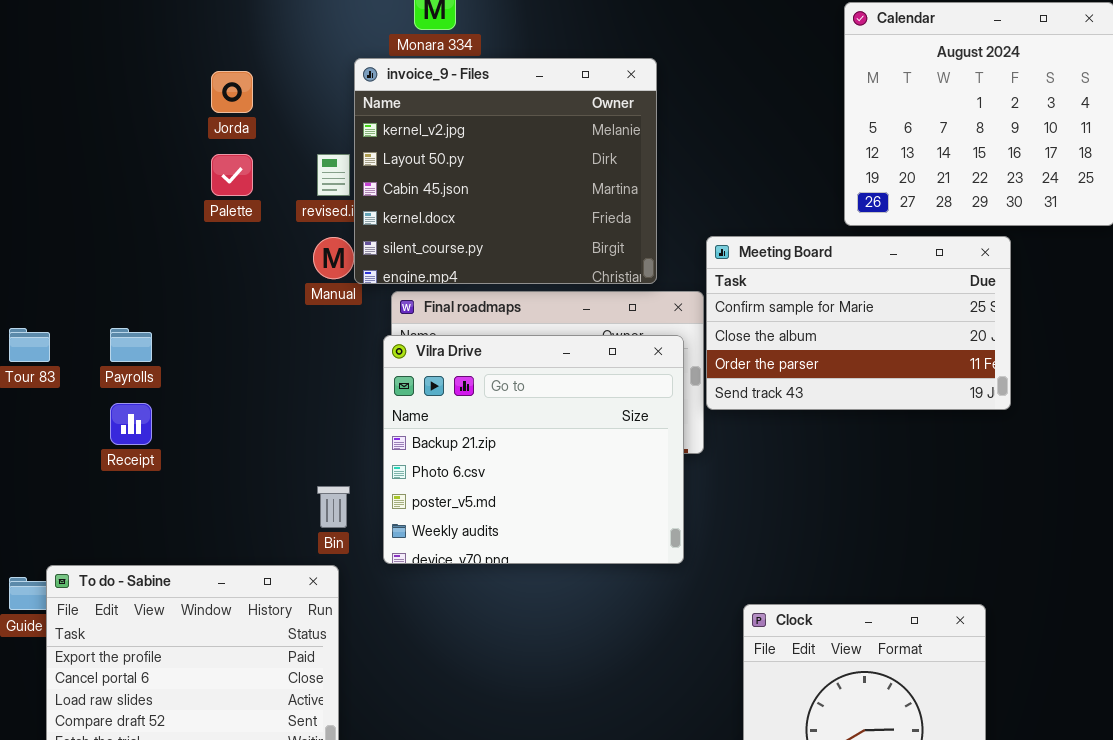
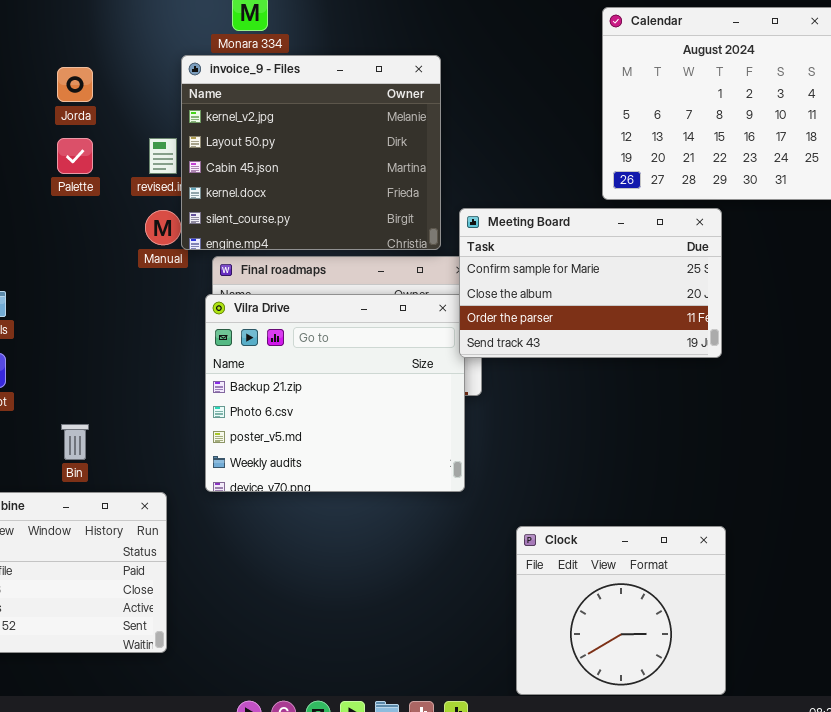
Meeting Board: [706,236,1011,410] -> [459,208,722,358], moved
Bin: [317,486,350,528] -> [61,424,89,460], moved

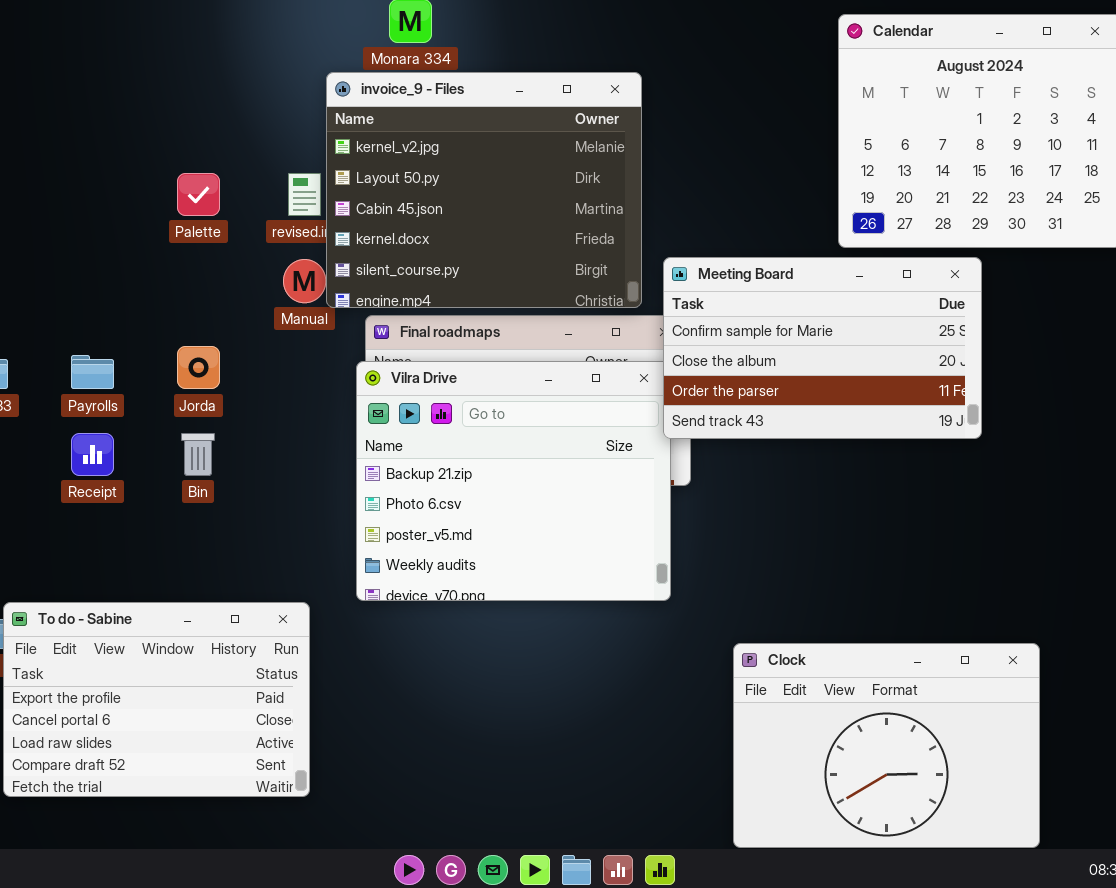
Jorda: [57,67,93,102] -> [177,346,220,389], moved
Bin: [61,424,89,460] -> [181,433,215,476], moved
Clock: [516,526,726,695] -> [733,643,1040,848], resized

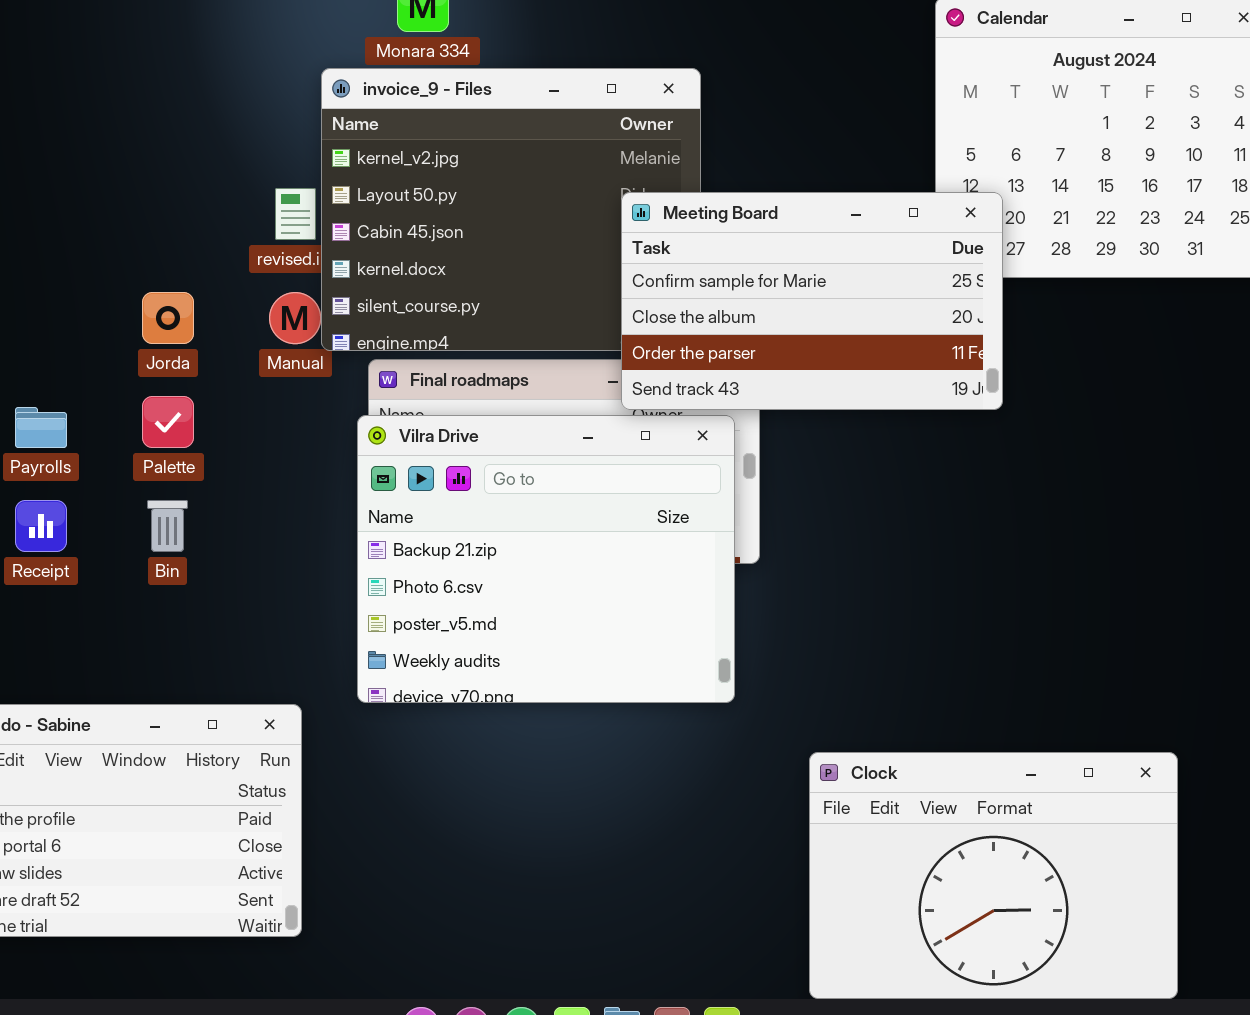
Palette: [177,173,220,216] -> [142,396,194,448], moved
Meeting Board: [663,257,982,439] -> [621,192,1003,410], moved
Jorda: [177,346,220,389] -> [142,292,194,344], moved

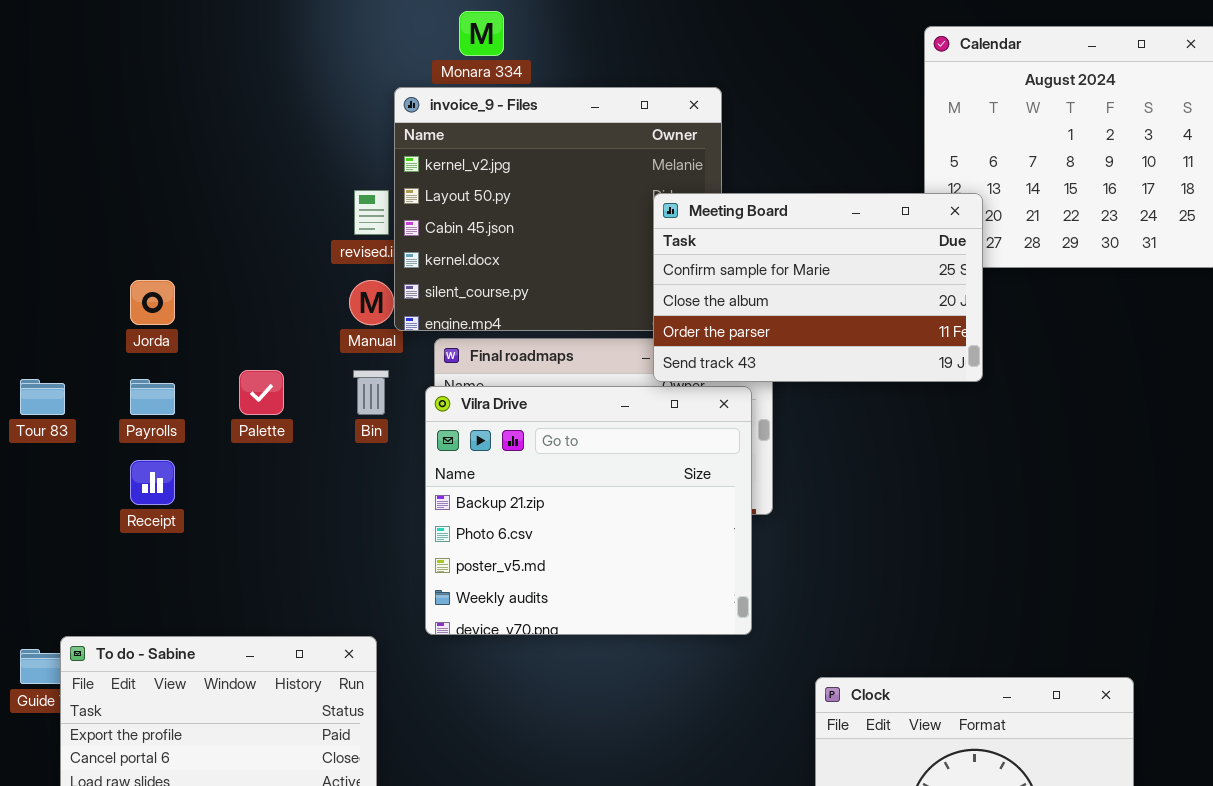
Jorda: [142,292,194,344] -> [130,280,175,325], moved
Bin: [147,500,188,552] -> [353,370,389,415], moved

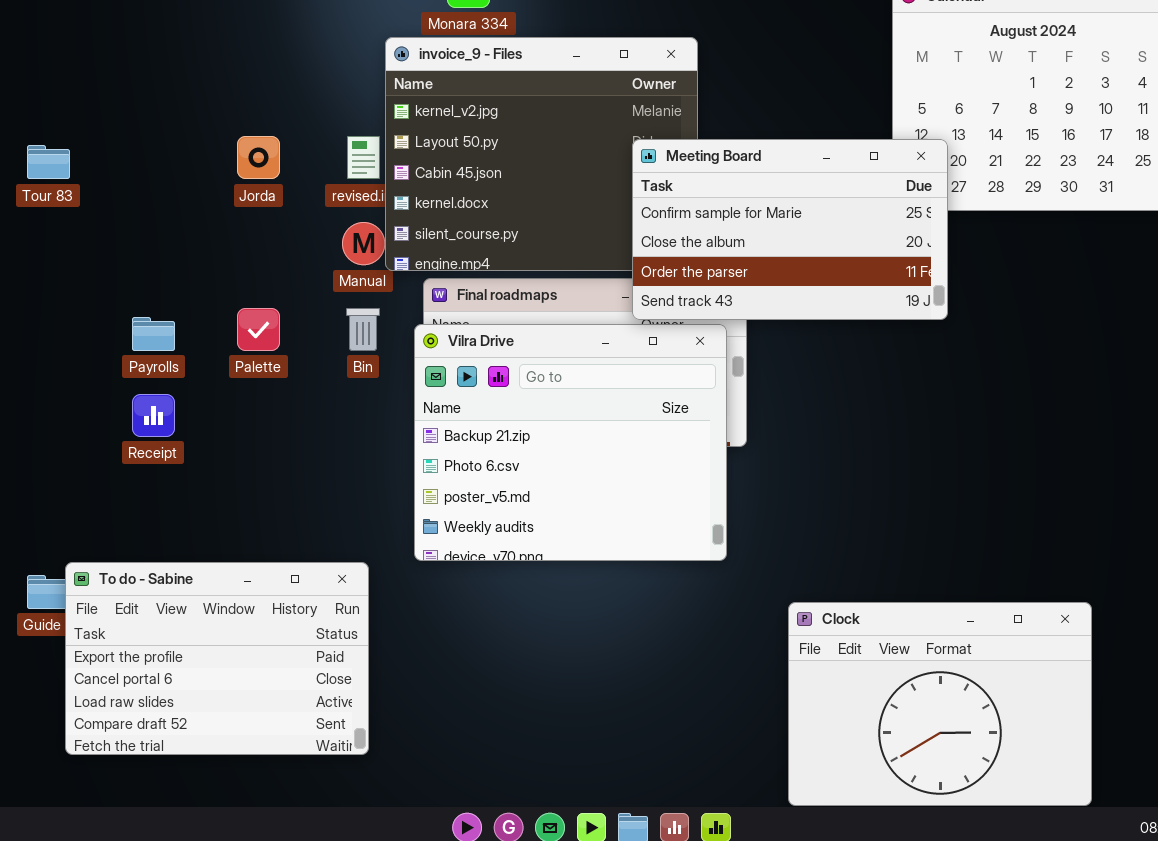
Jorda: [130,280,175,325] -> [237,136,280,179], moved
Tour 83: [20,379,65,415] -> [27,145,70,179], moved

